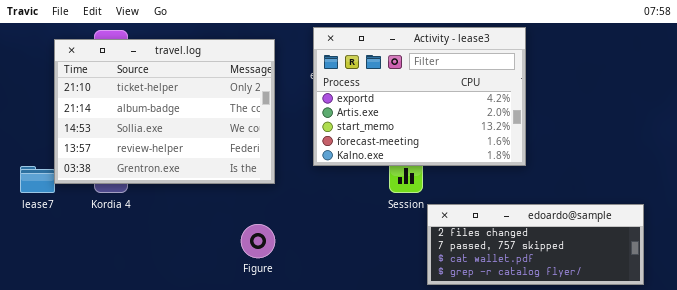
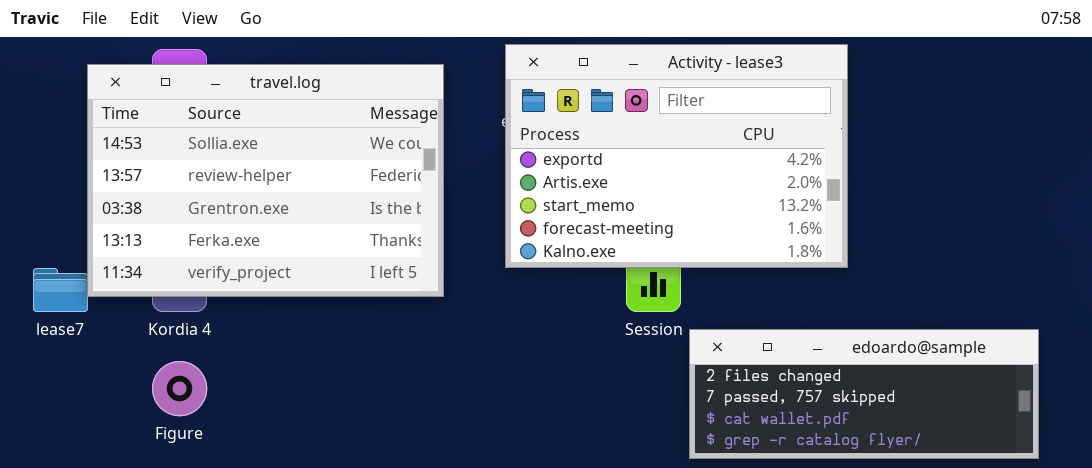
travel.log: [54,39,275,184] -> [87,64,444,297], scrolled down 2 rows
Figure: [241,224,275,258] -> [152,361,207,416], moved

